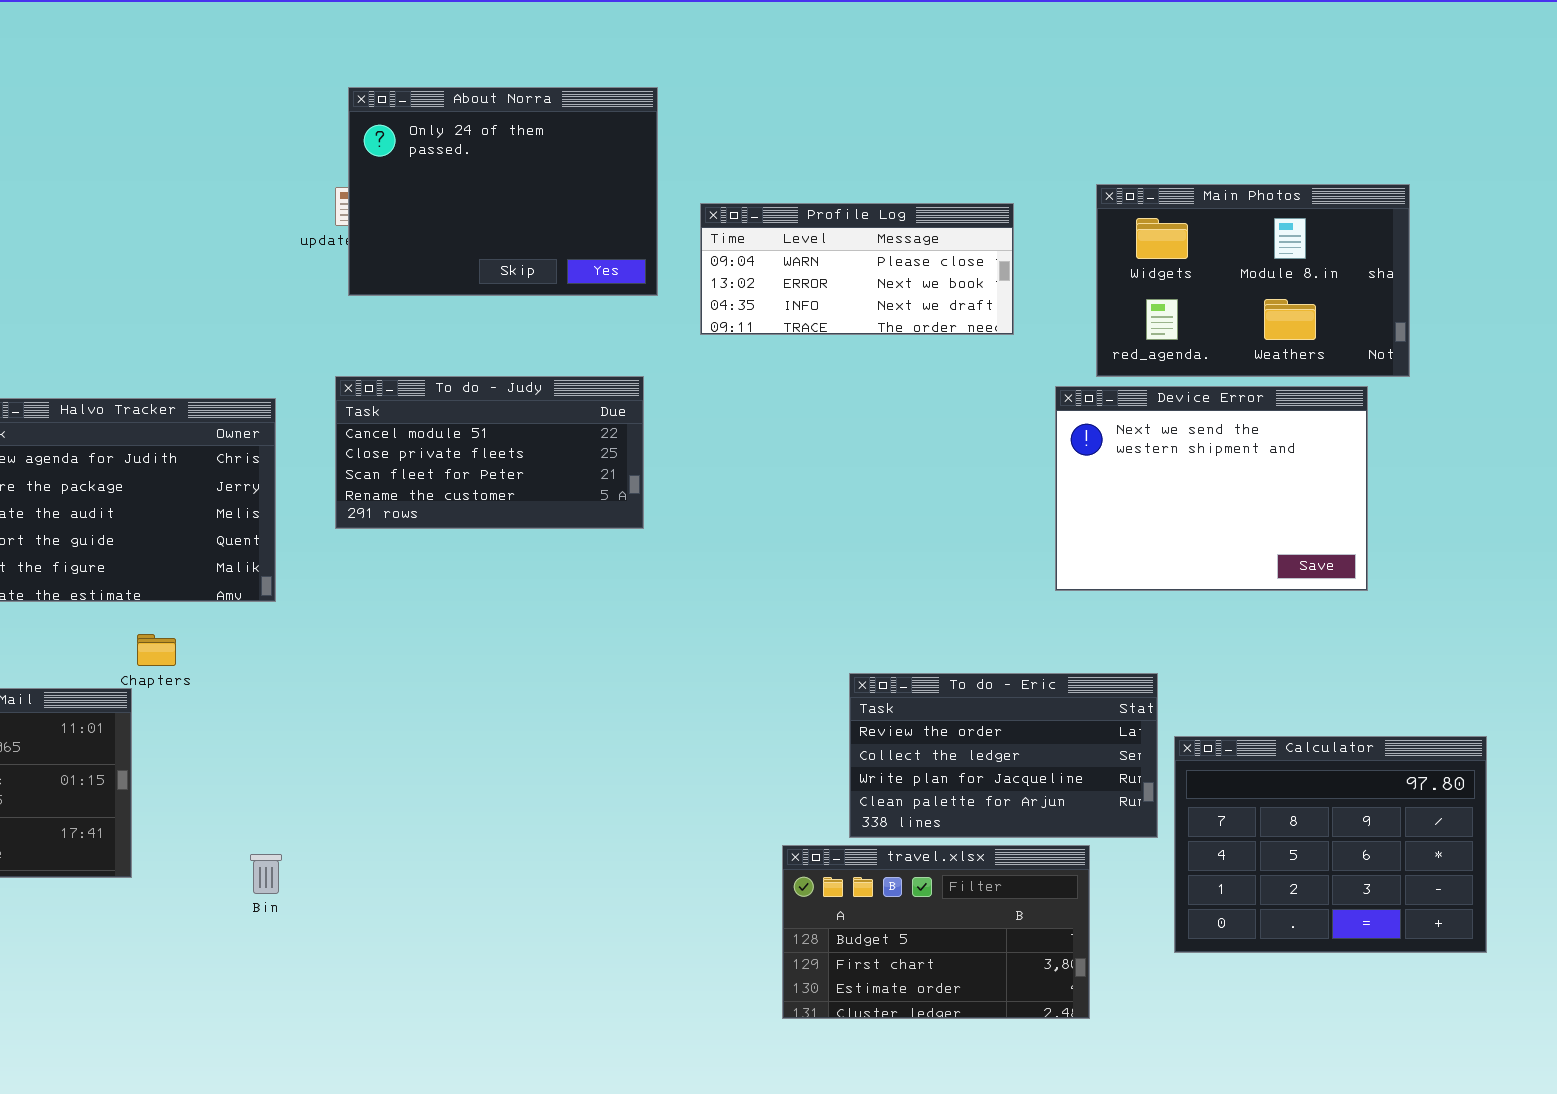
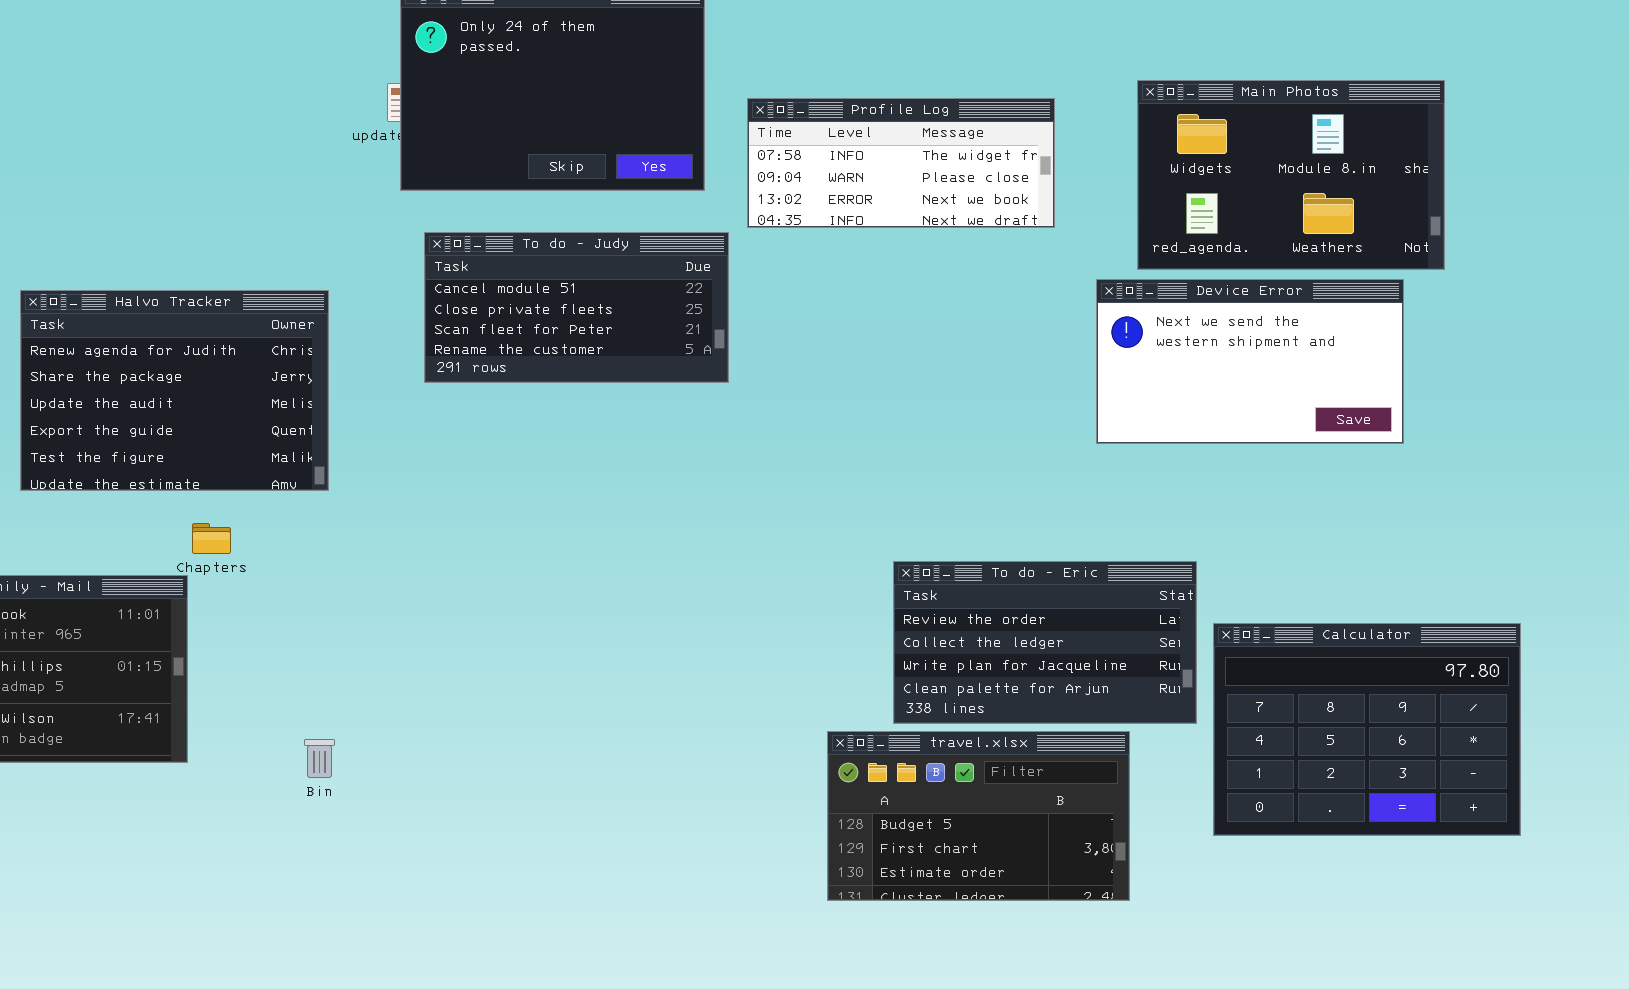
Profile Log: [700,203,1014,335] -> [747,98,1055,228], scrolled up 1 row
To do - Judy: [335,376,644,529] -> [424,232,729,383], moved
Device Error: [1055,386,1368,591] -> [1096,279,1404,444], resized

